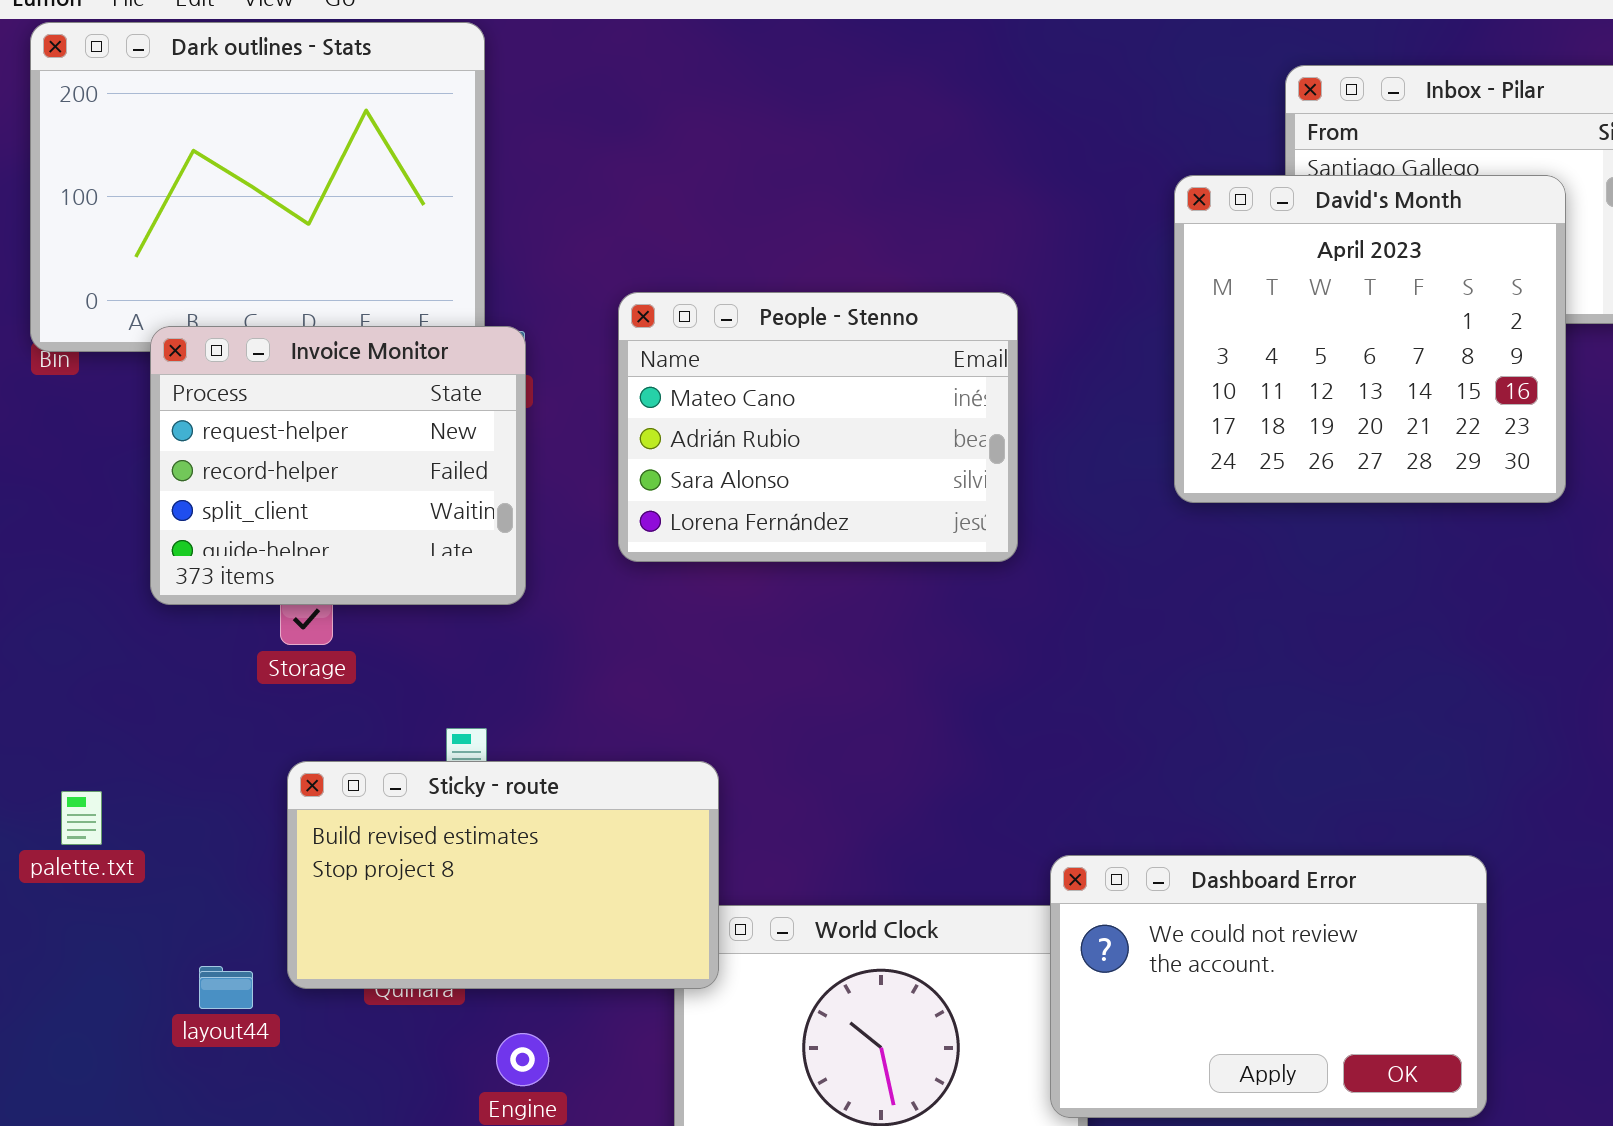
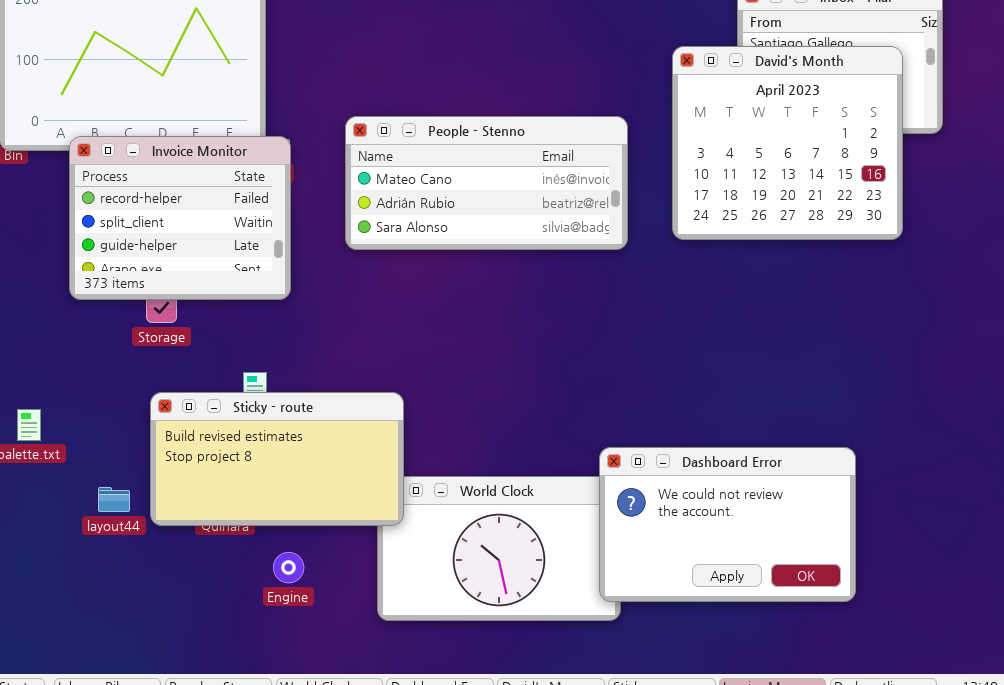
People - Stenno: [618,292,1018,562] -> [345,116,628,250], resized
Invoice Monitor: [150,326,526,605] -> [69,136,291,300], scrolled down 1 row
layout44: [199,966,253,1009] -> [98,487,130,512], moved

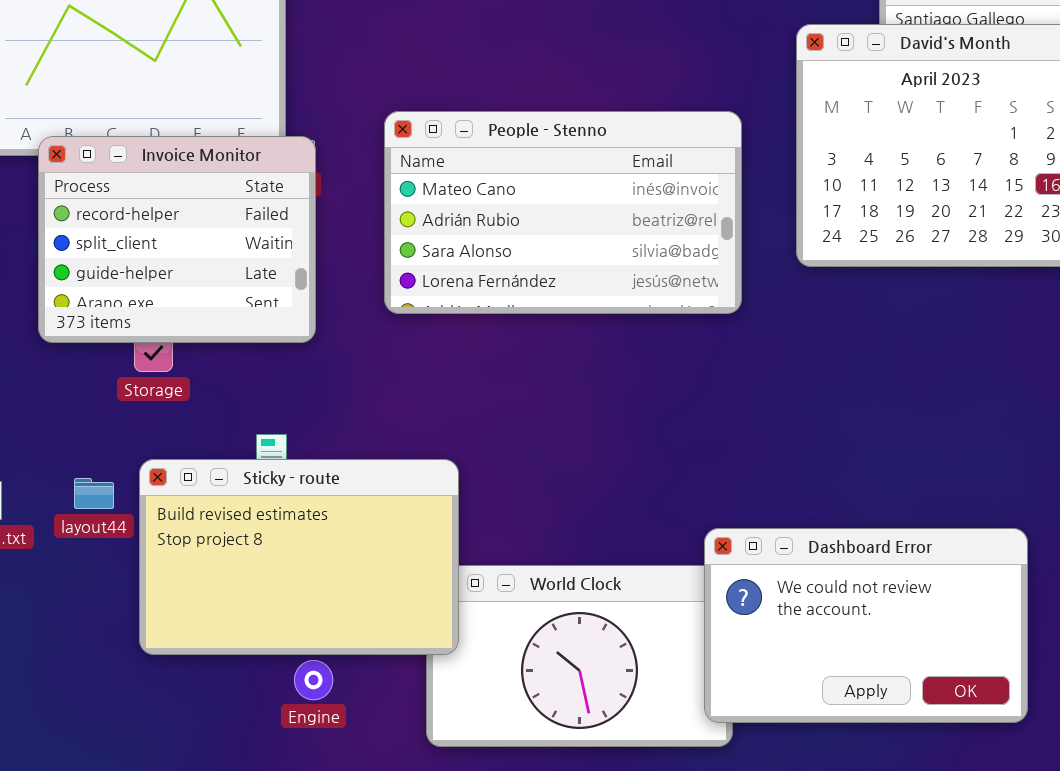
People - Stenno: [345,116,628,250] -> [384,111,742,314], resized
Sticky - route: [150,392,404,526] -> [139,459,459,655], resized
layout44: [98,487,130,512] -> [74,478,114,509], moved

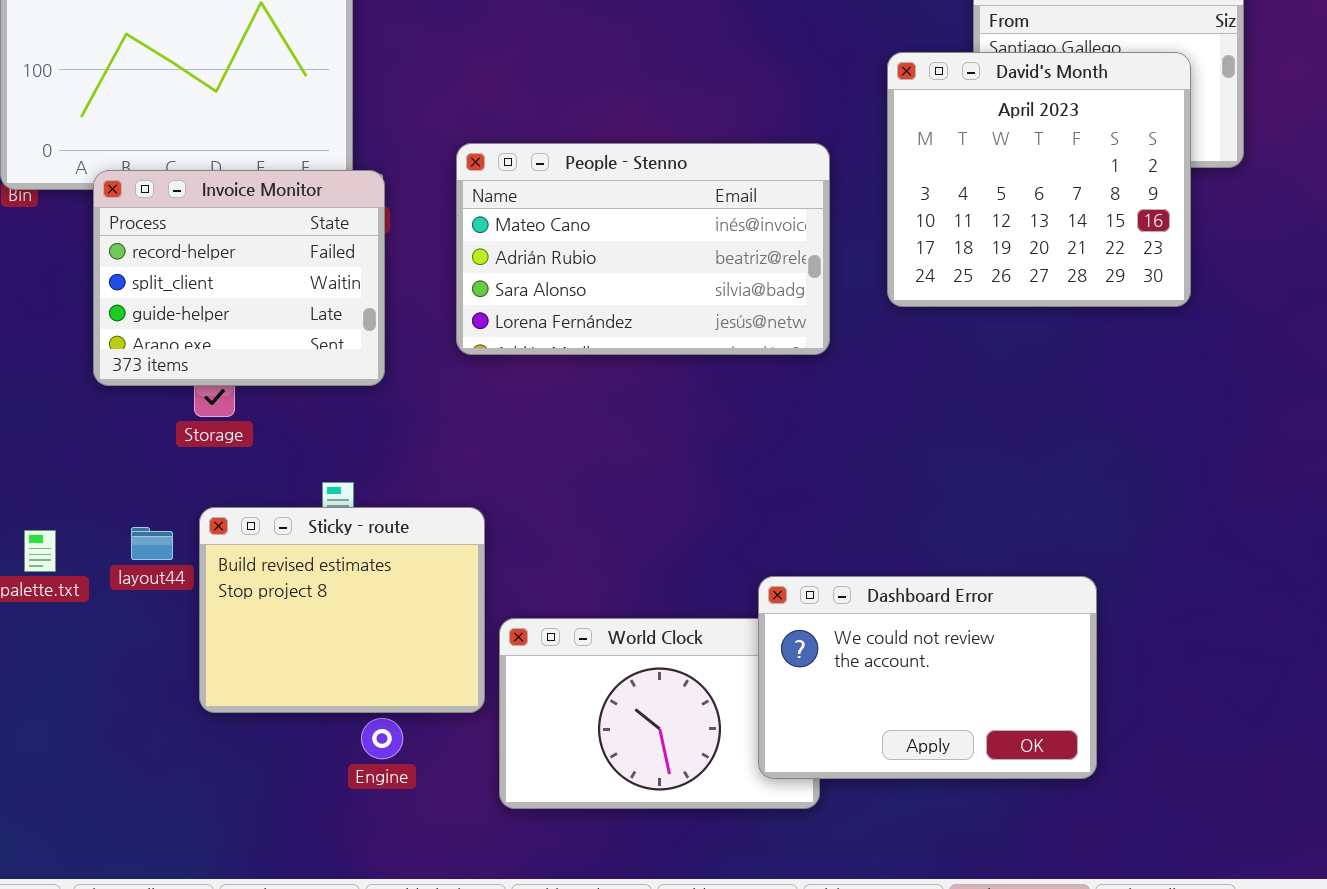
Sticky - route: [139,459,459,655] -> [199,507,485,713], resized
Dashboard Error: [704,528,1028,723] -> [758,576,1097,779], moved

